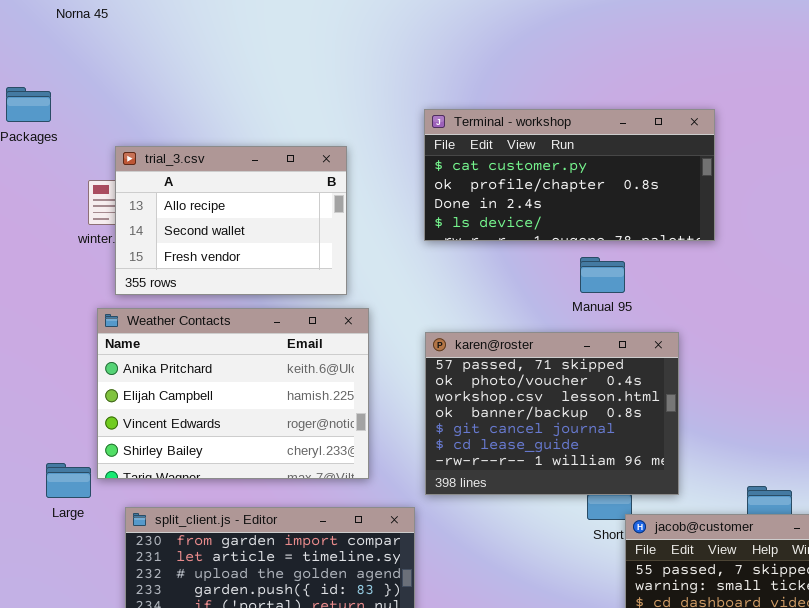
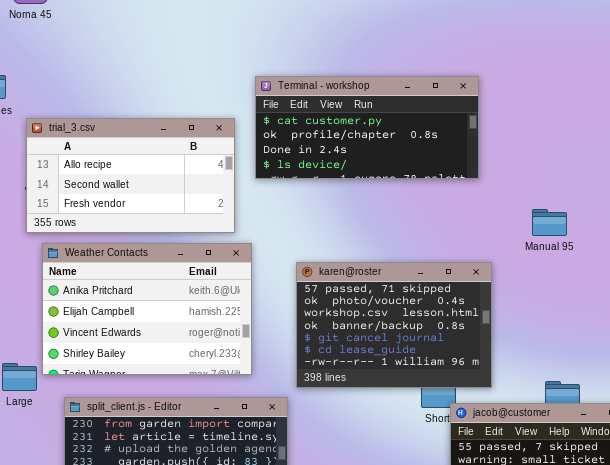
Terminal - workshop: [424,109,715,241] -> [255,76,479,179], moved
trial_3.csv: [115,146,347,295] -> [26,118,235,233], resized
Manual 95: [580,257,625,293] -> [532,209,567,236], moved

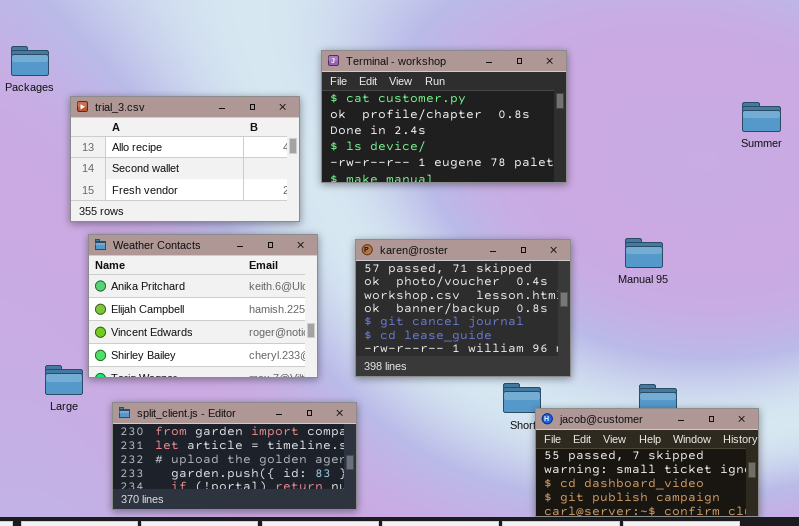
Terminal - workshop: [255,76,479,179] -> [321,50,567,183], resized
Manual 95: [532,209,567,236] -> [625,238,663,268], moved
karen@roster: [296,262,492,388] -> [355,239,571,377], moved

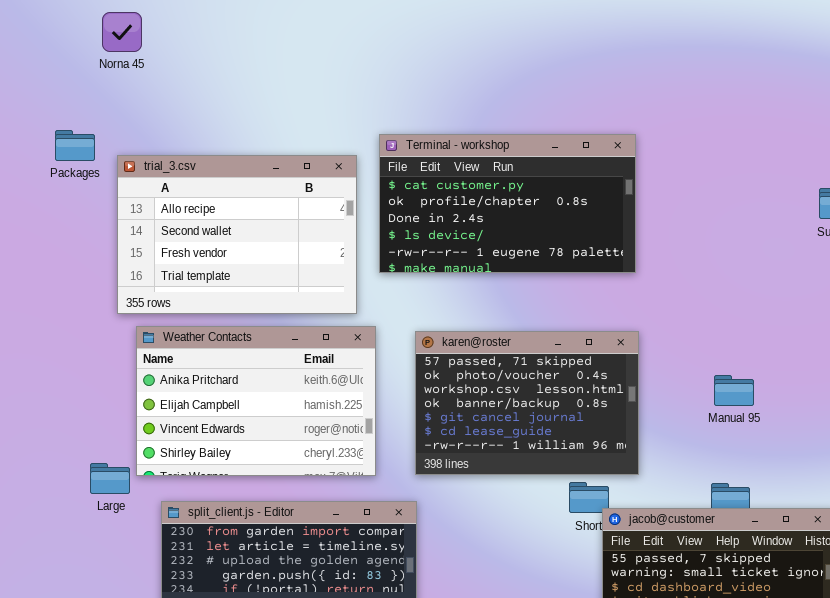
trial_3.csv: [70,96,300,222] -> [117,155,357,314], resized
Manual 95: [625,238,663,268] -> [714,375,754,406], moved

